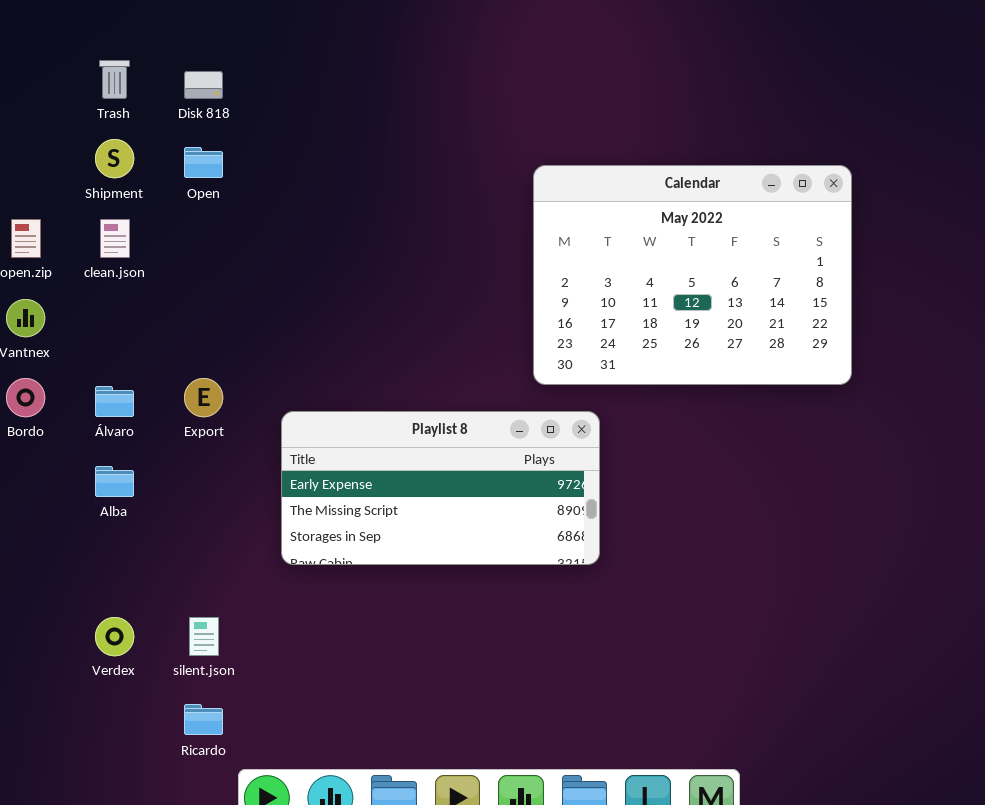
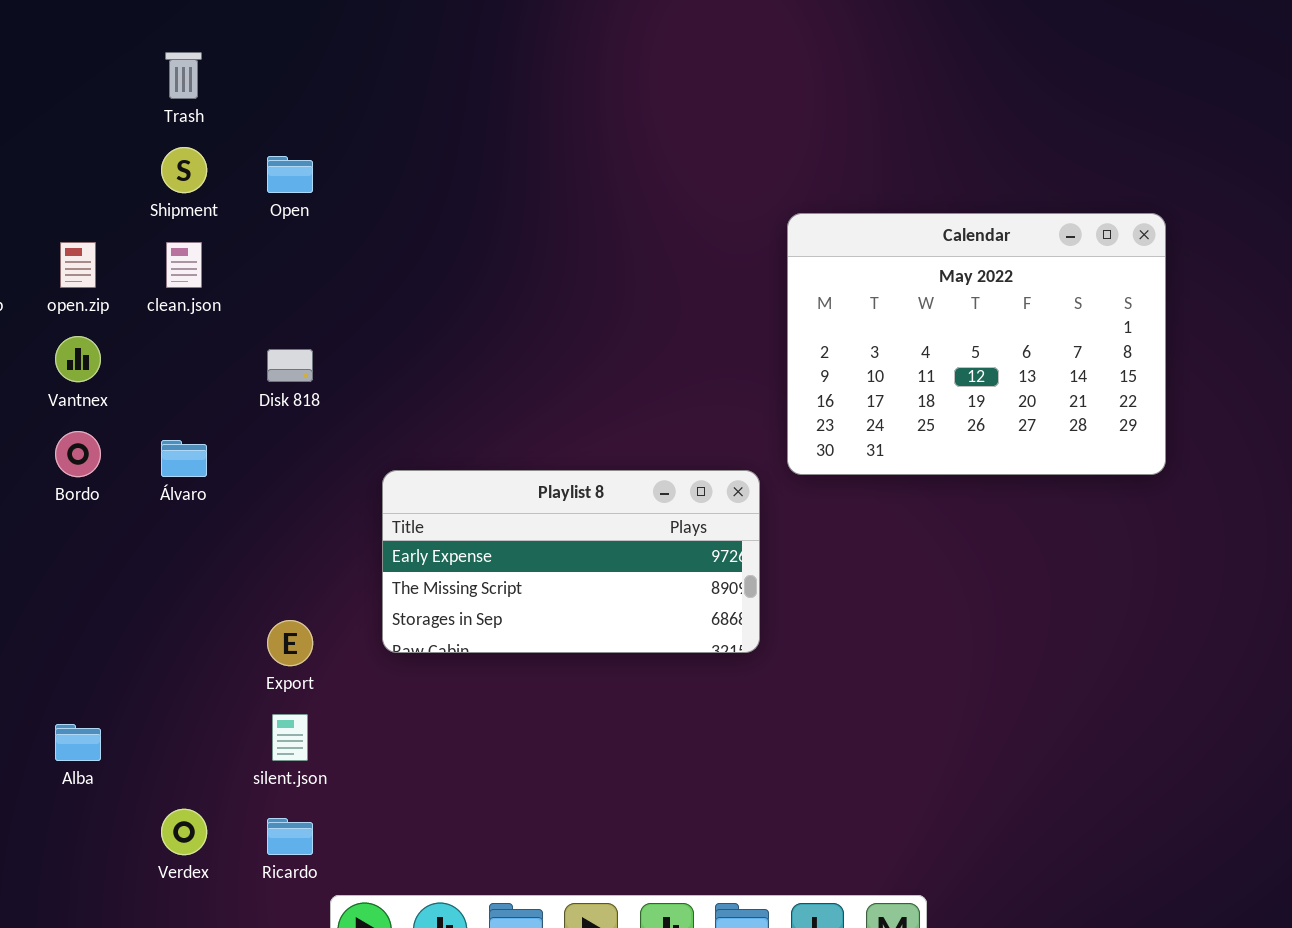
Disk 818: [184,71,223,99] -> [267,349,313,382], moved
Calendar: [533,165,852,385] -> [787,213,1166,475], moved
Export: [184,378,223,417] -> [267,620,313,666], moved
Alba: [95,466,134,497] -> [55,724,101,761], moved
Verdex: [95,617,134,656] -> [161,809,207,855], moved

